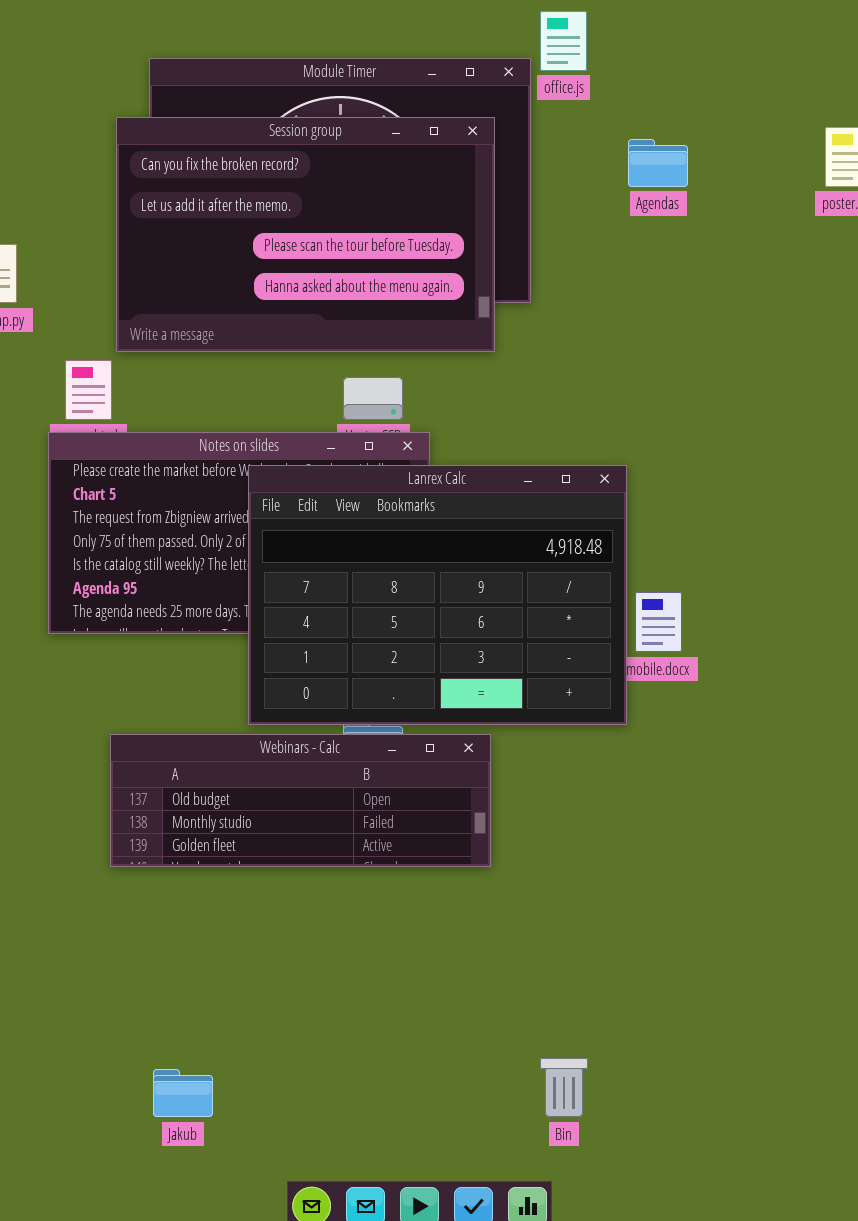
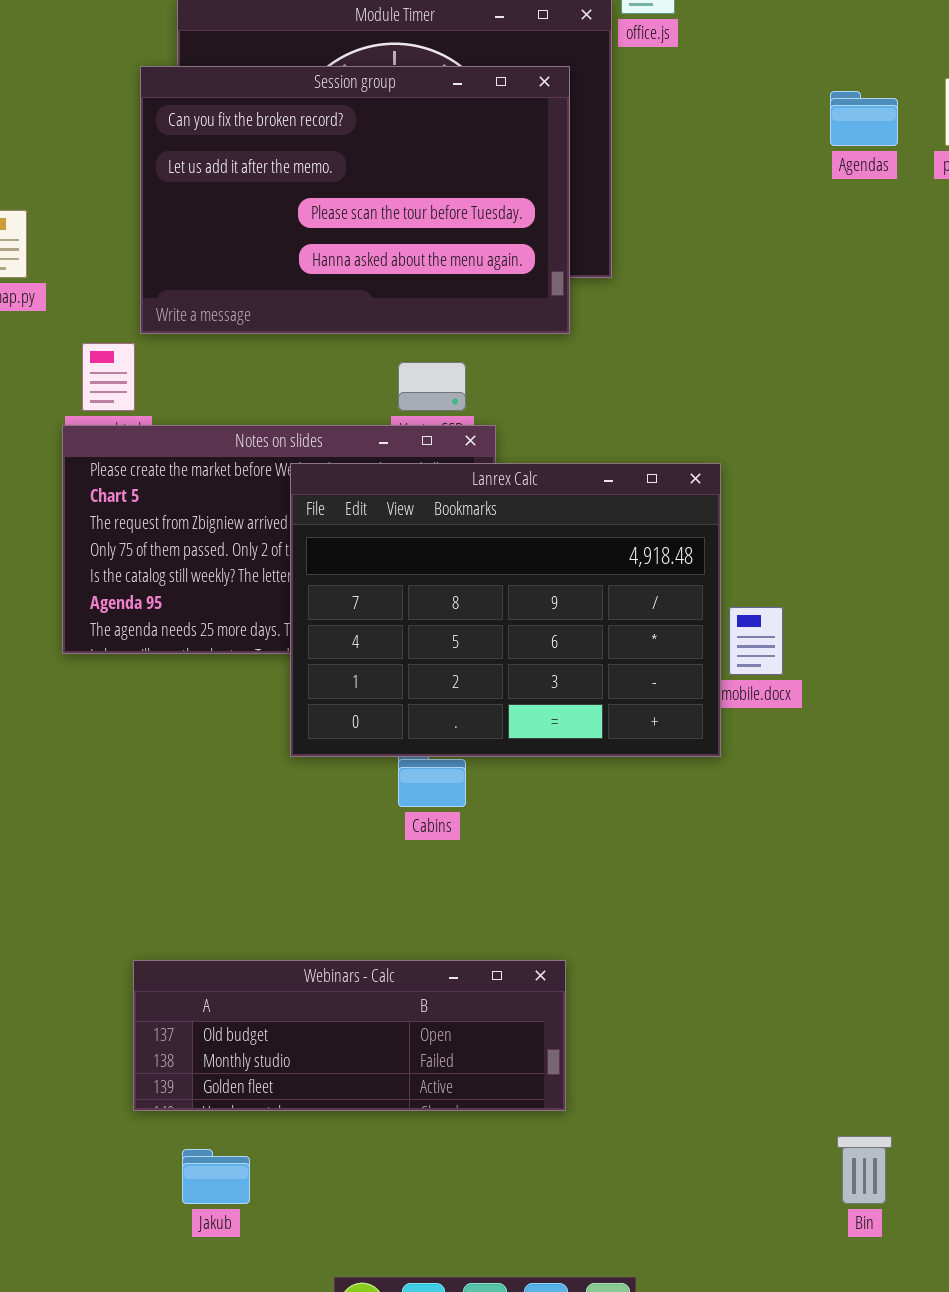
Agendas: [628,139,688,187] -> [830,91,898,146], moved
Webinars - Calc: [110,734,491,867] -> [133,960,566,1111], moved
Bin: [540,1058,588,1117] -> [837,1136,892,1204], moved

